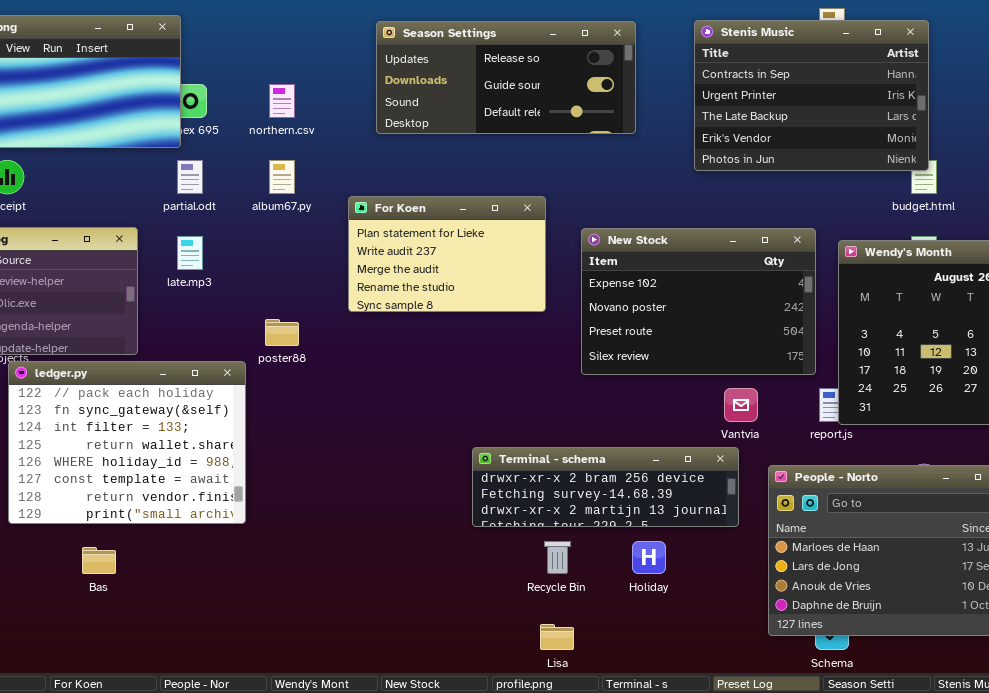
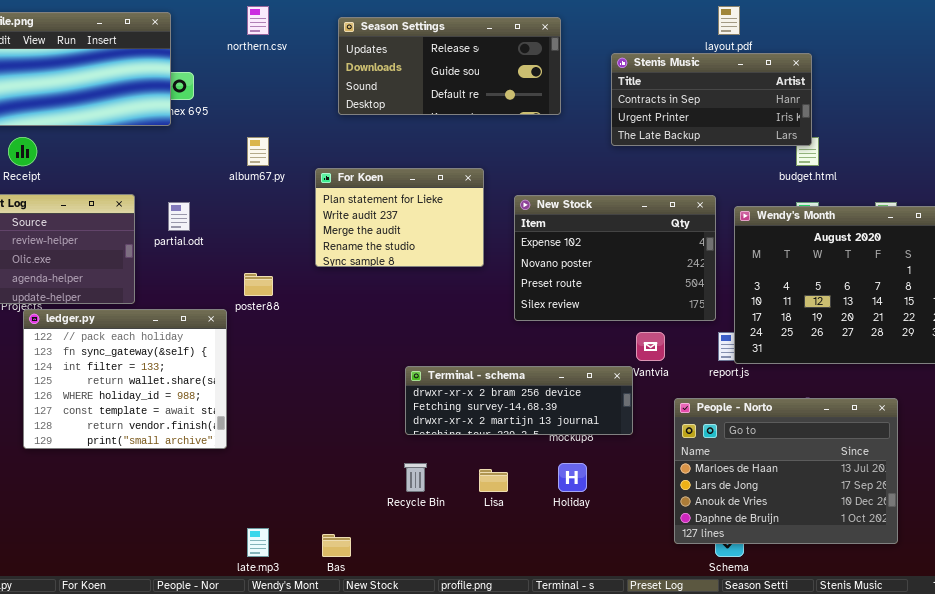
Stenis Music: [694,20,929,171] -> [611,53,812,146], resized
northern.csv: [269,84,295,118] -> [247,6,269,35], moved
partial.odt: [177,160,203,194] -> [168,202,190,231], moved
late.mp3: [177,236,203,270] -> [247,528,269,557], moved
Terminal - schema: [472,447,739,527] -> [405,366,633,435], moved
Recycle Bin: [544,541,571,574] -> [404,463,427,492], moved
Bas: [82,547,116,574] -> [322,534,351,557], moved
Lisa: [540,624,574,650] -> [479,469,508,492], moved

